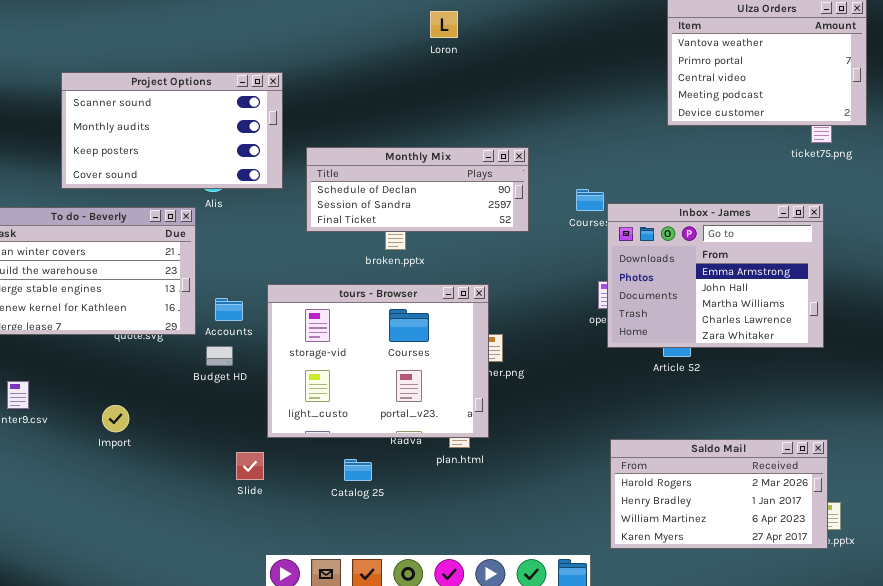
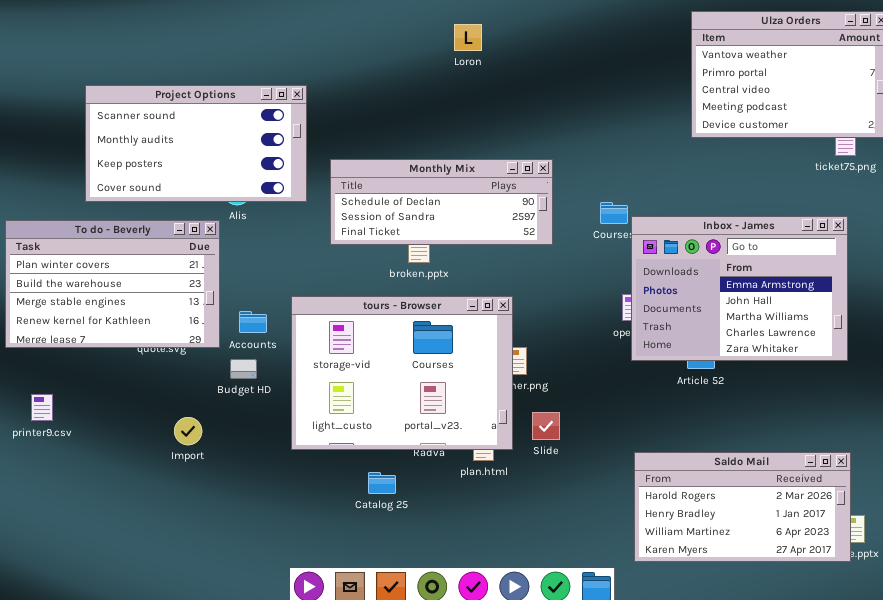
Import: [102,405,129,432] -> [174,417,202,445], moved
Slide: [236,452,264,480] -> [532,412,560,440], moved

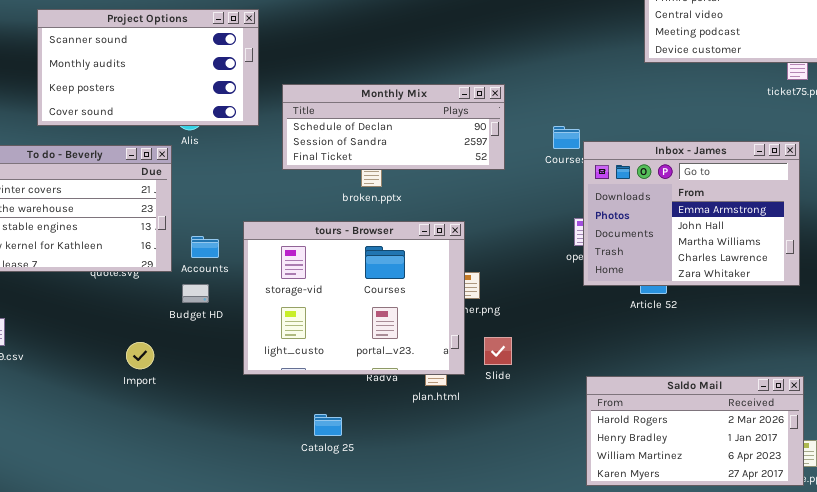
Catalog 25: [368,472,396,494] -> [314,414,342,436], moved

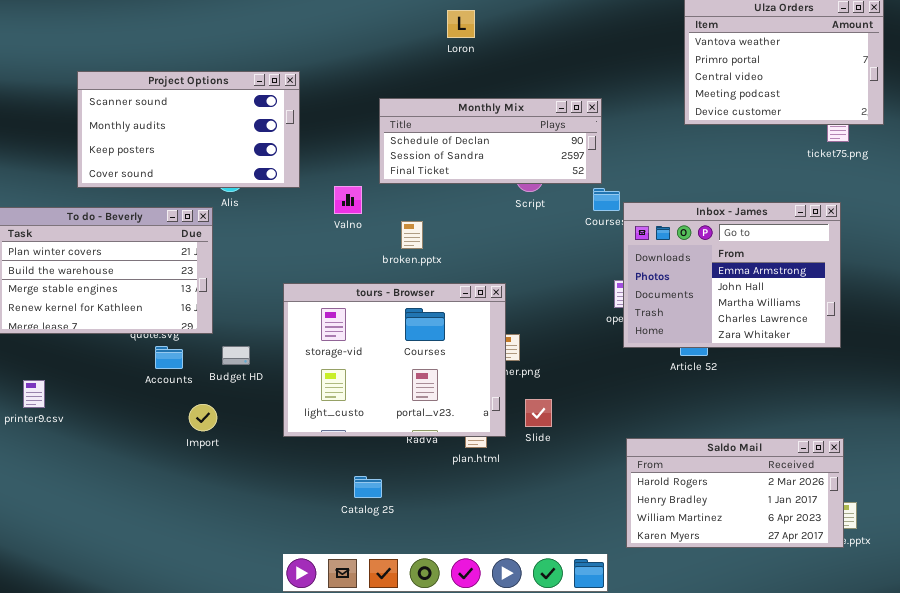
Monthly Mix: [282,84,505,170] -> [379,98,602,184], moved
Accounts: [191,236,219,258] -> [155,346,183,369], moved
Import: [126,342,154,369] -> [189,404,217,431], moved

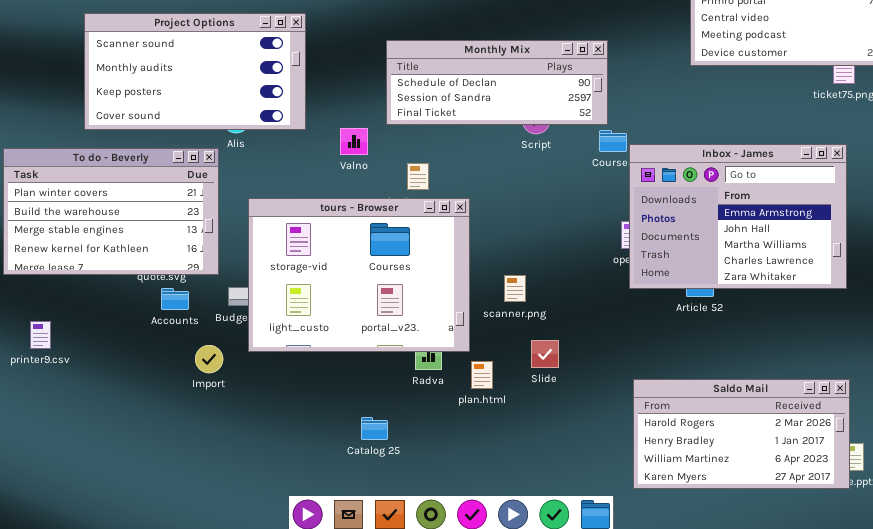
tours - Browser: [283,283,506,437] -> [248,198,470,352], moved

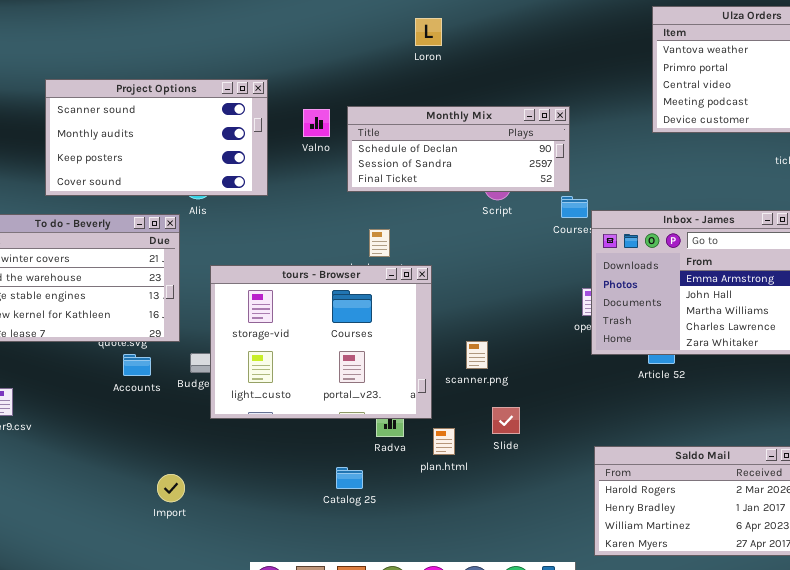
Valno: [340,128,368,155] -> [303,109,330,137], moved
Import: [195,345,223,373] -> [157,474,185,502], moved
Catalog 25: [361,417,388,440] -> [336,467,363,489], moved

